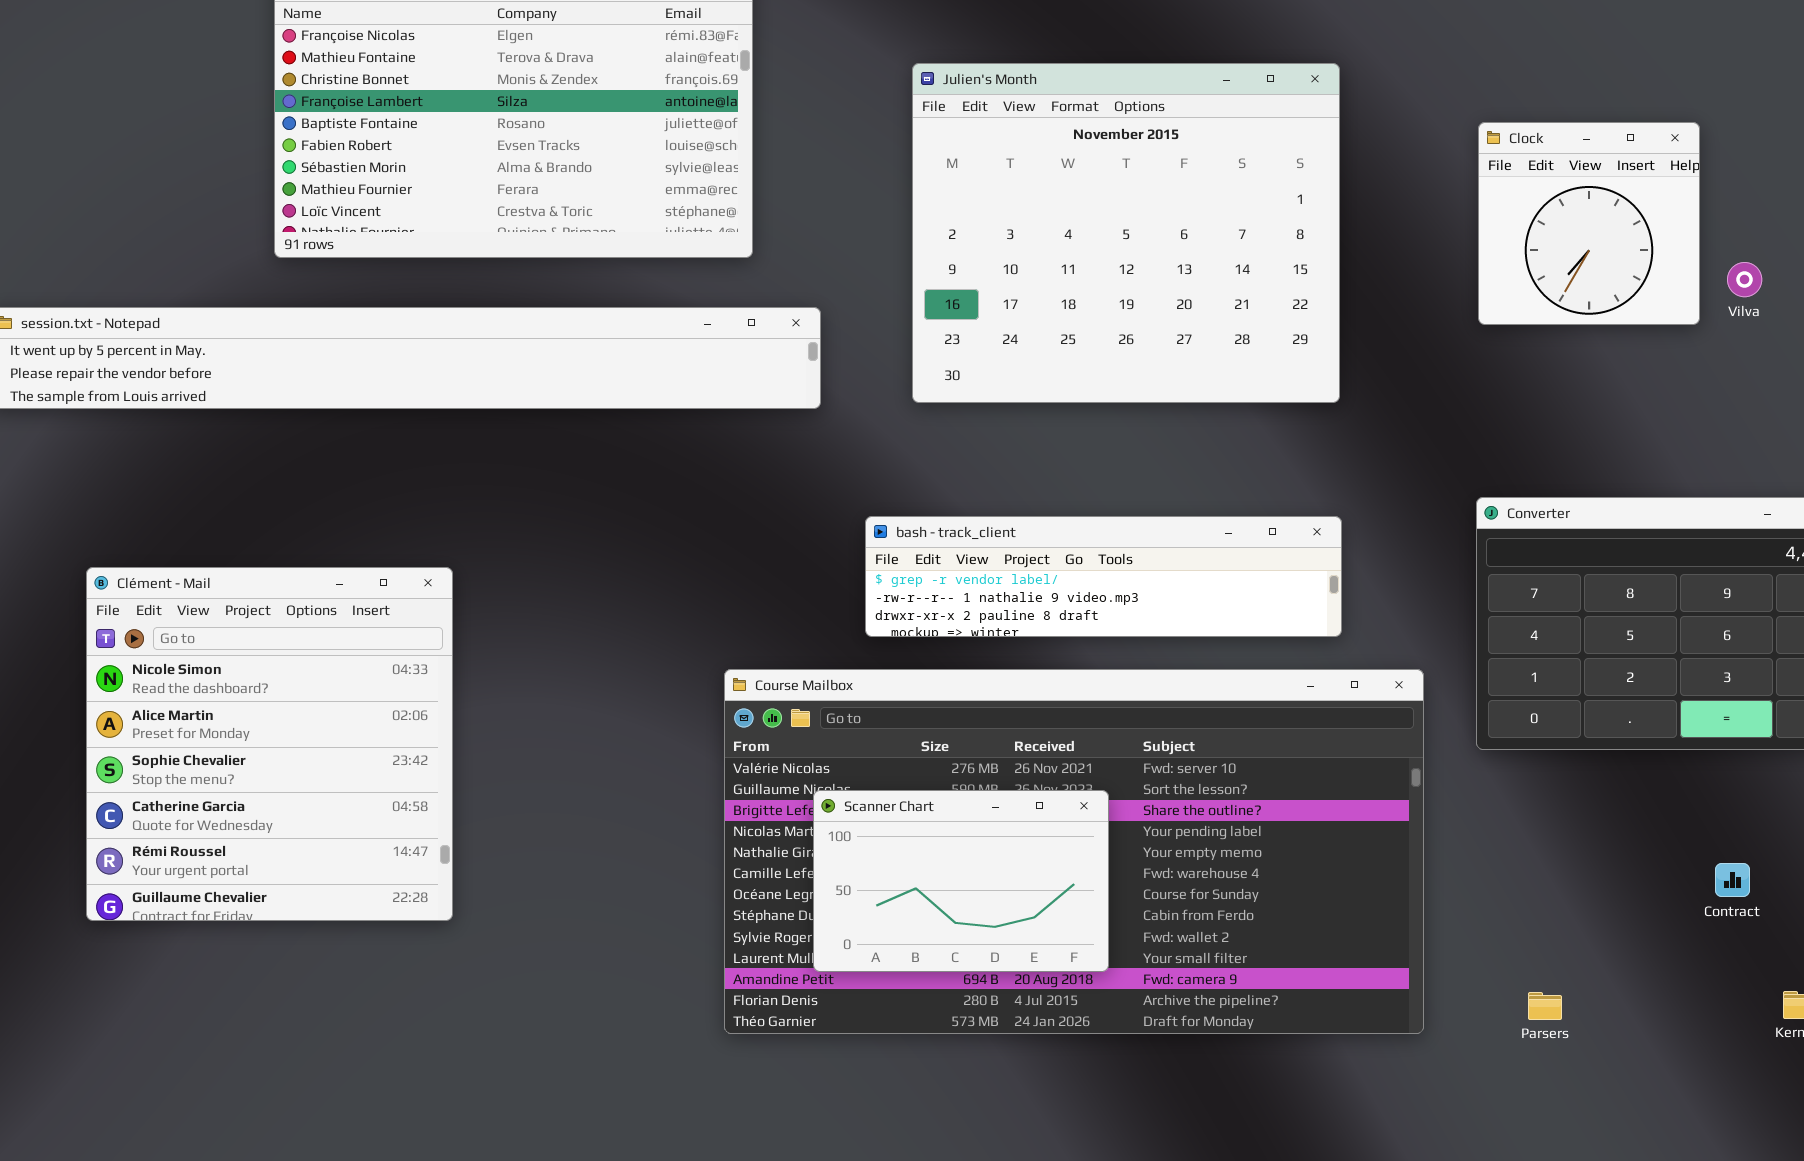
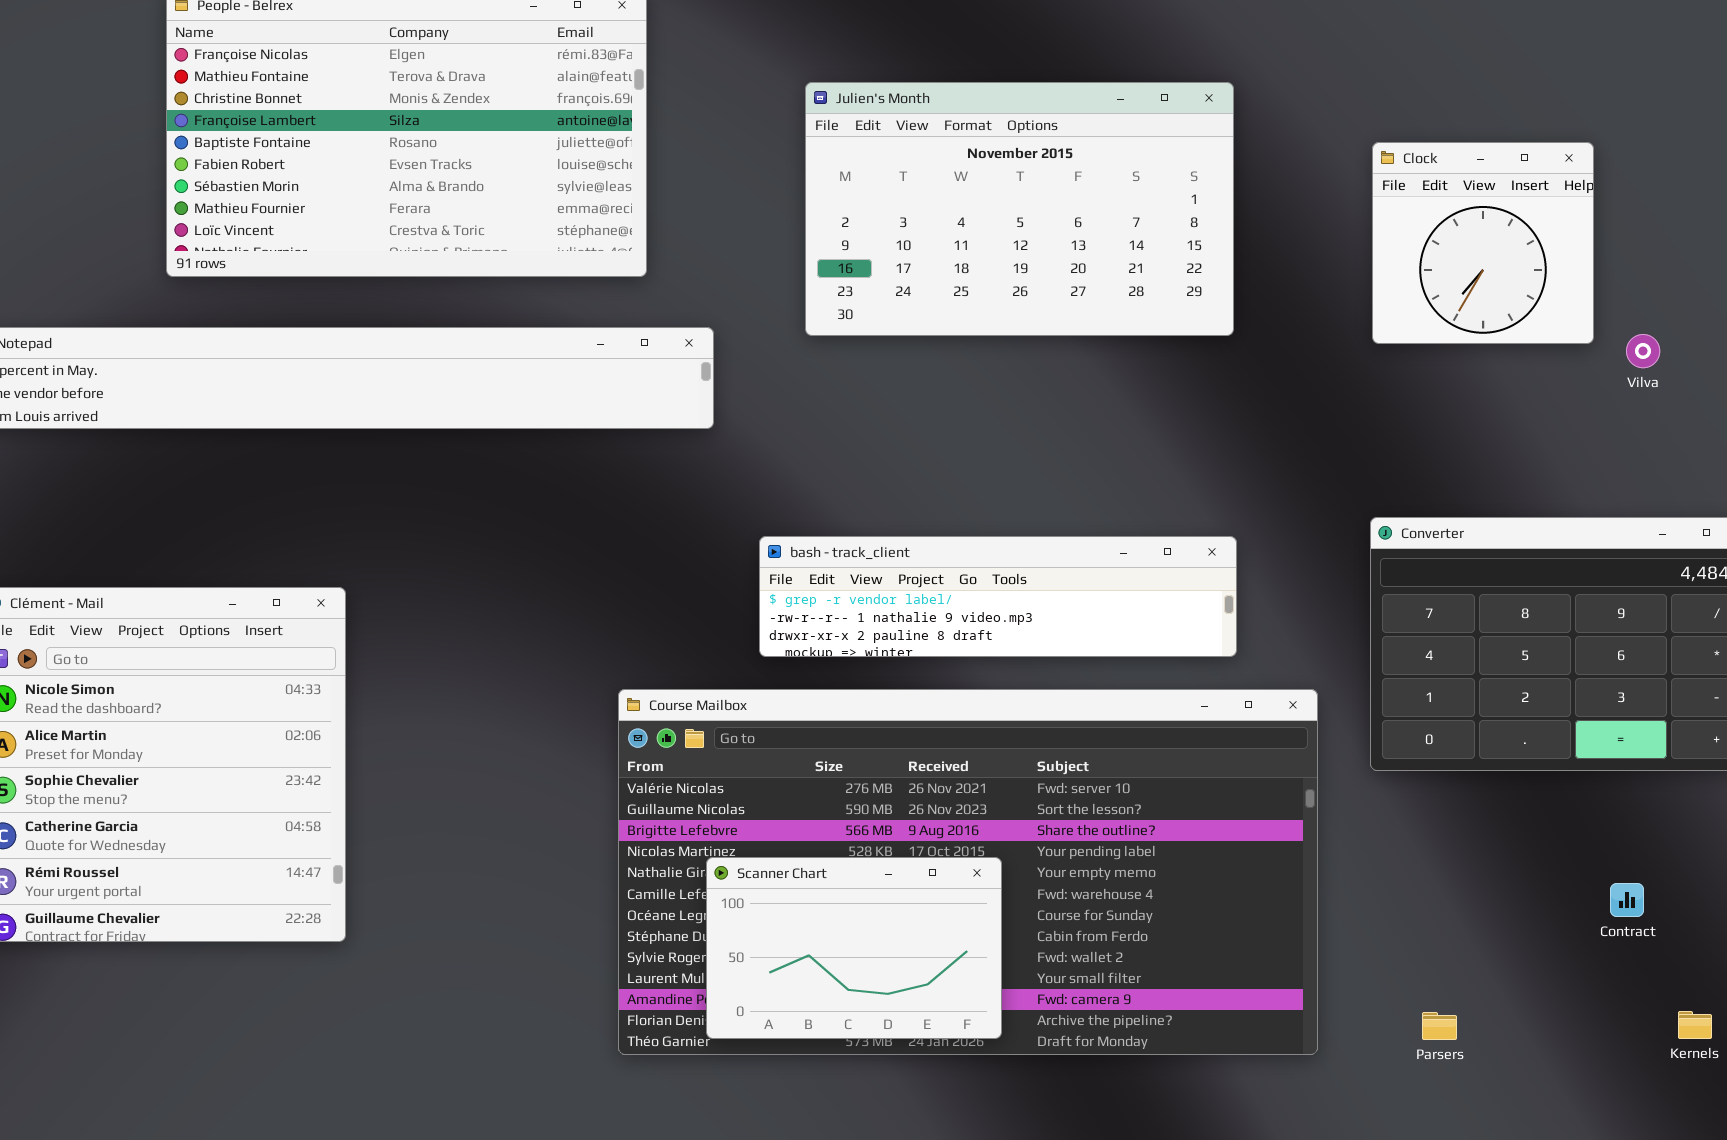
Julien's Month: [912,63,1340,403] -> [805,82,1234,336], resized
Vilva: [1727,262,1762,297] -> [1626,334,1660,368], moved
Scanner Chart: [813,790,1109,972] -> [706,857,1002,1039], moved

